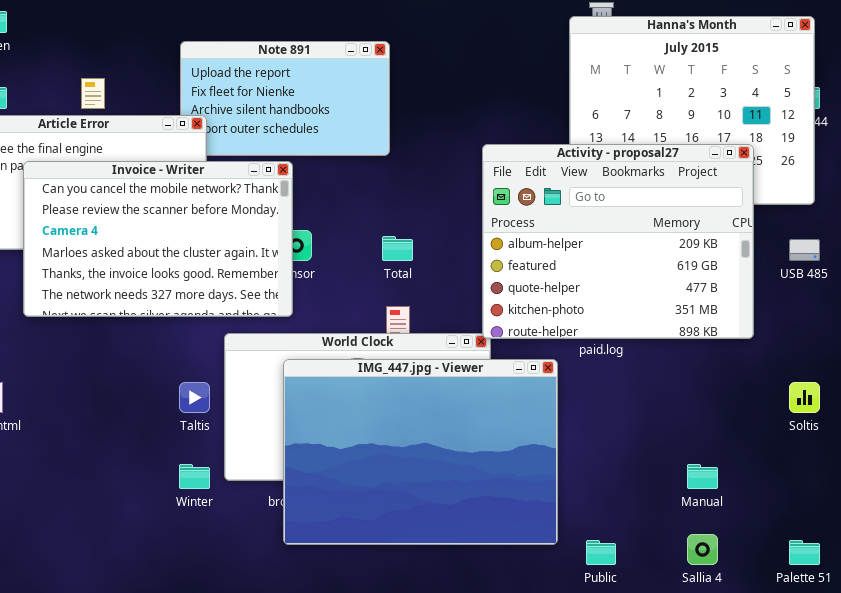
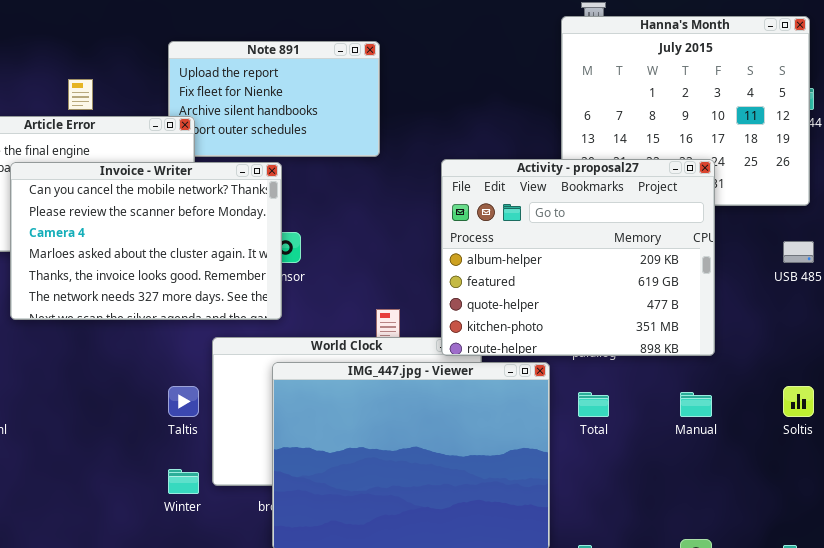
Activity - proposal27: [482,144,754,339] -> [441,159,715,356], moved
Total: [382,236,413,261] -> [578,392,609,417], moved
Manual: [687,464,718,489] -> [680,392,712,417], moved

